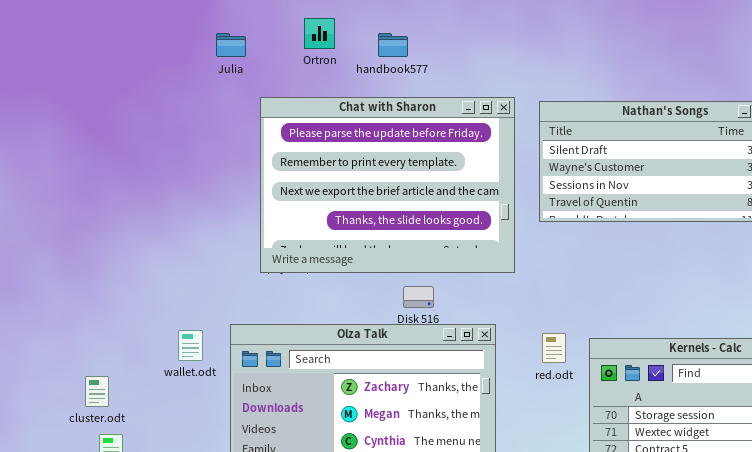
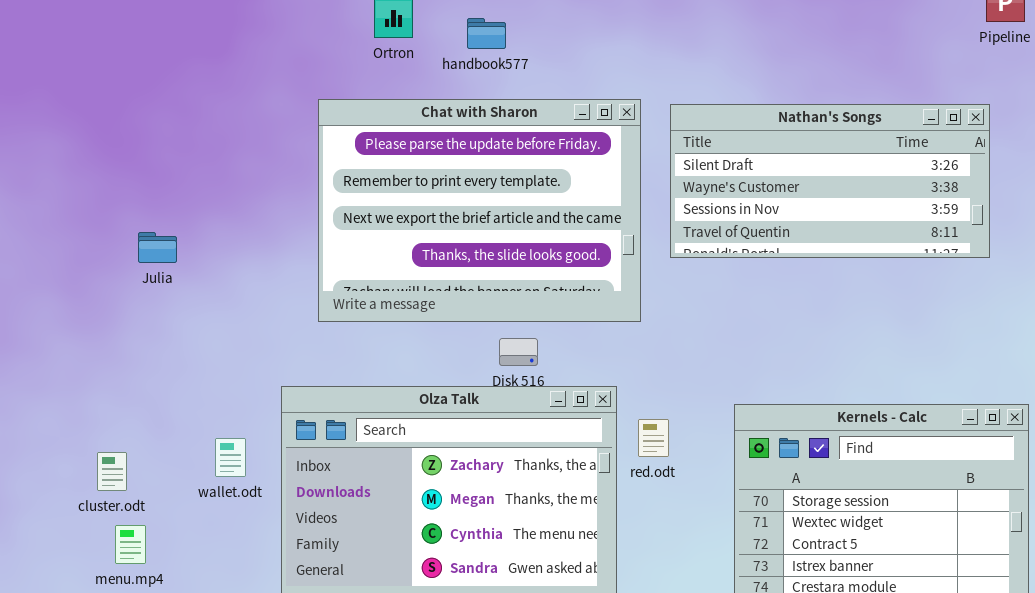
Julia: [216,33,246,57] -> [138,232,177,263], moved
wallet.odt: [178,330,203,361] -> [215,438,246,477], moved
red.odt: [542,333,566,363] -> [638,419,669,457], moved

